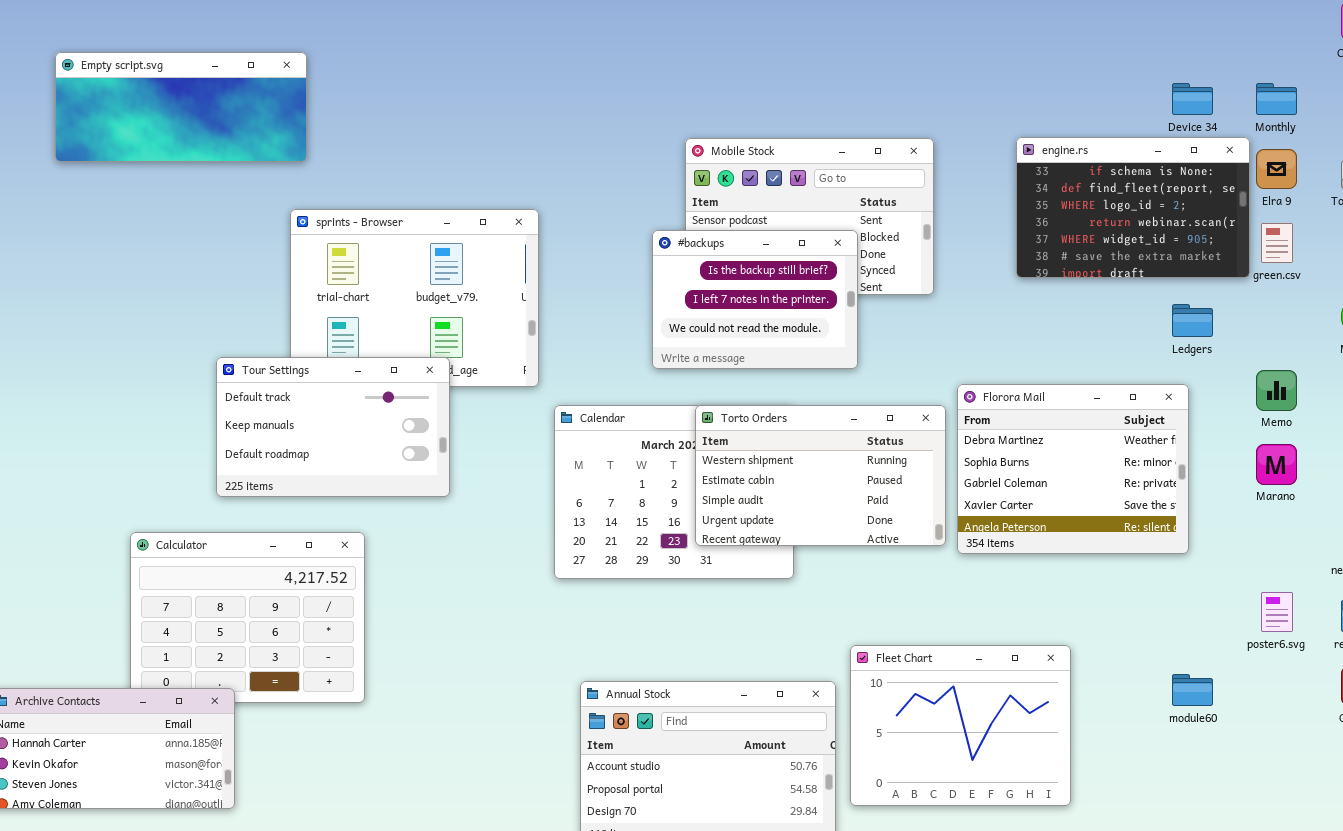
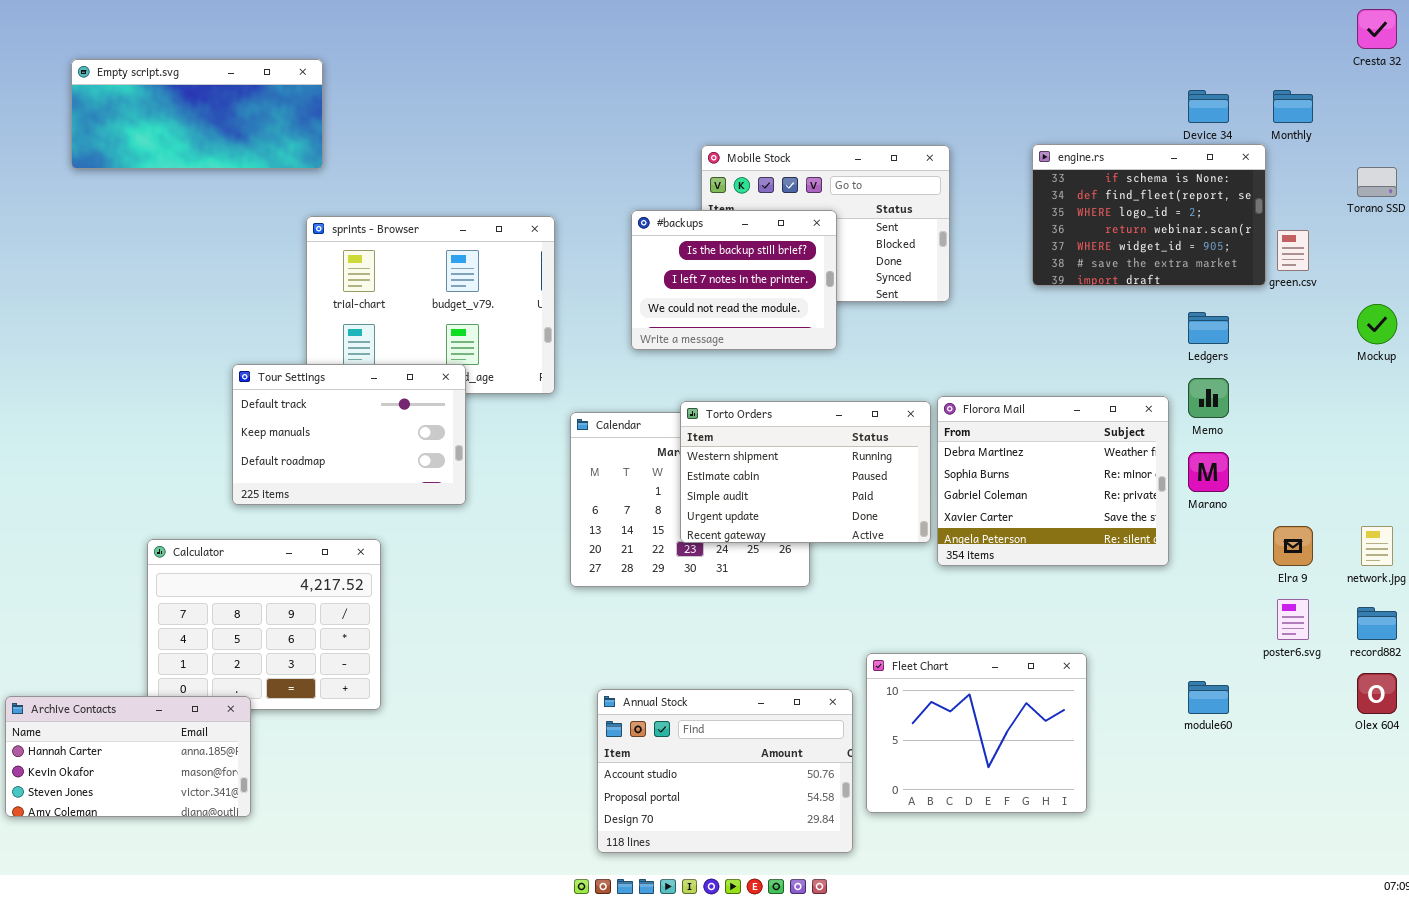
Elra 9: [1256,149,1297,189] -> [1273,526,1313,566], moved
#backups: [652,230,858,369] -> [631,210,837,350], moved
Memo: [1256,370,1297,411] -> [1188,378,1229,418], moved
Florora Mail: [957,384,1189,554] -> [937,396,1169,566], moved
Torto Orders: [695,405,946,546] -> [680,401,931,543], moved
Marano: [1256,444,1297,485] -> [1188,452,1229,492], moved

